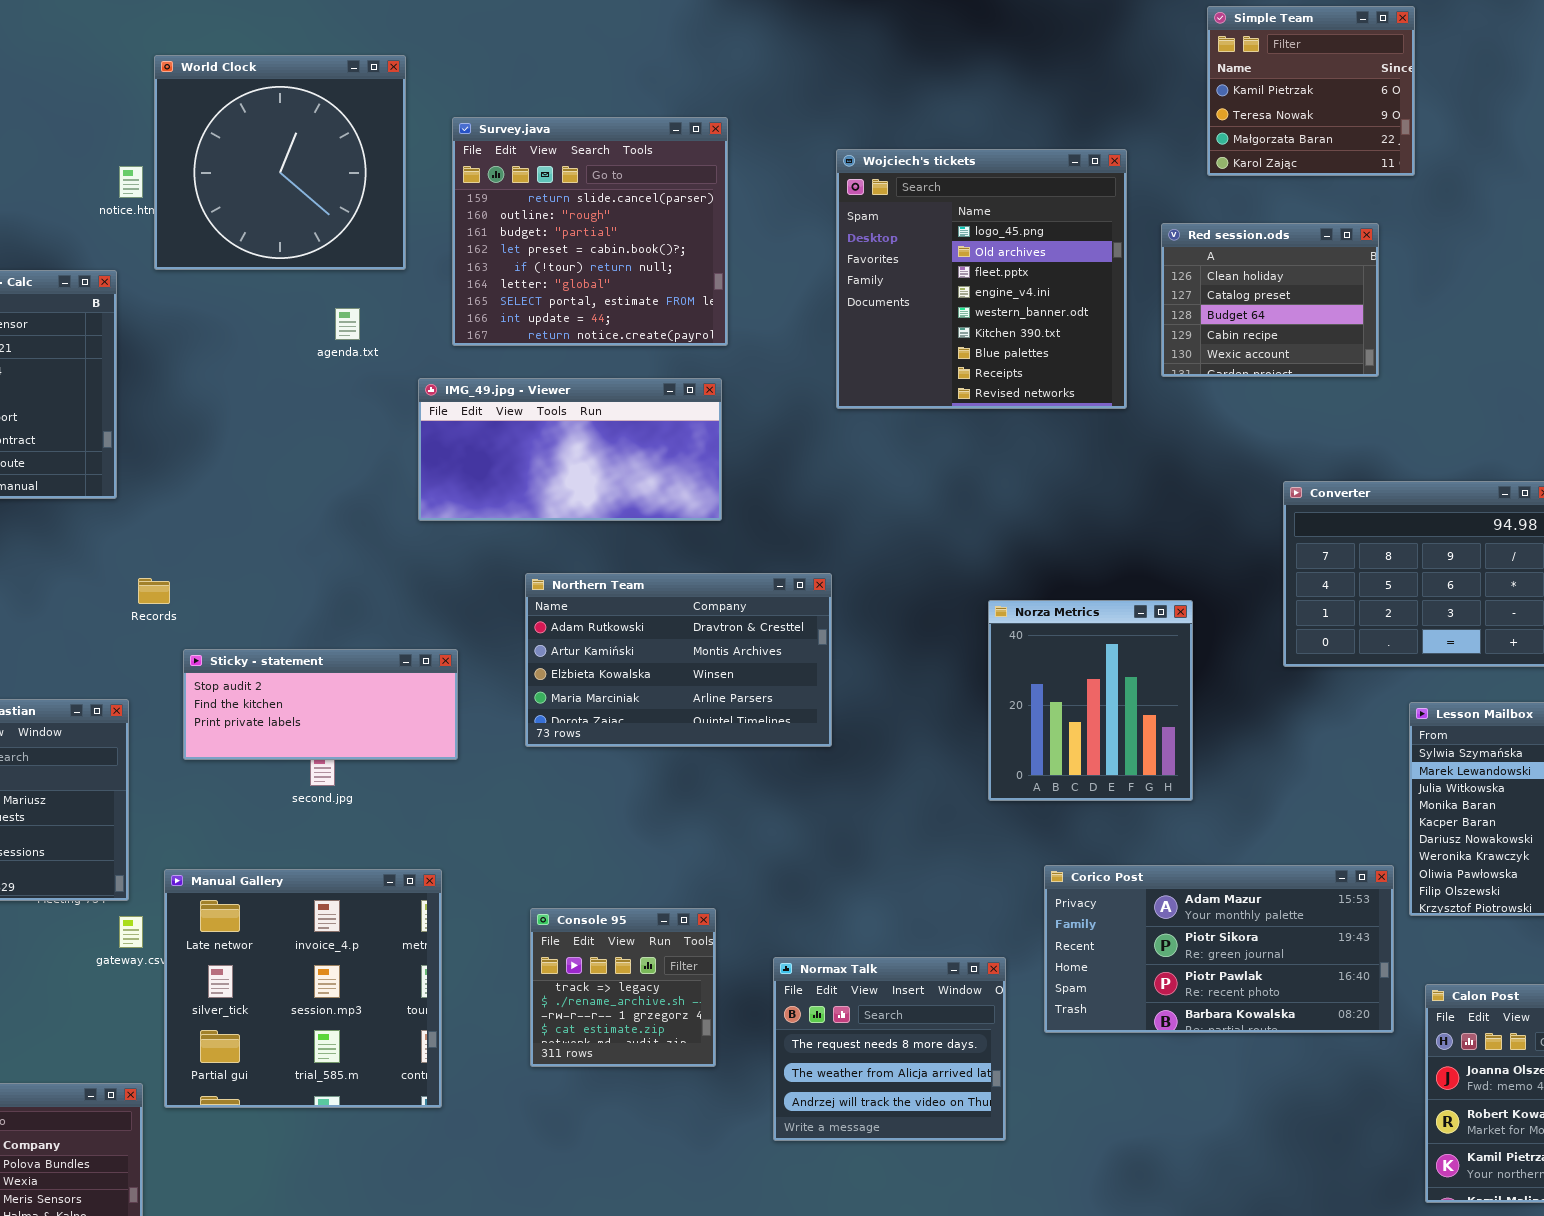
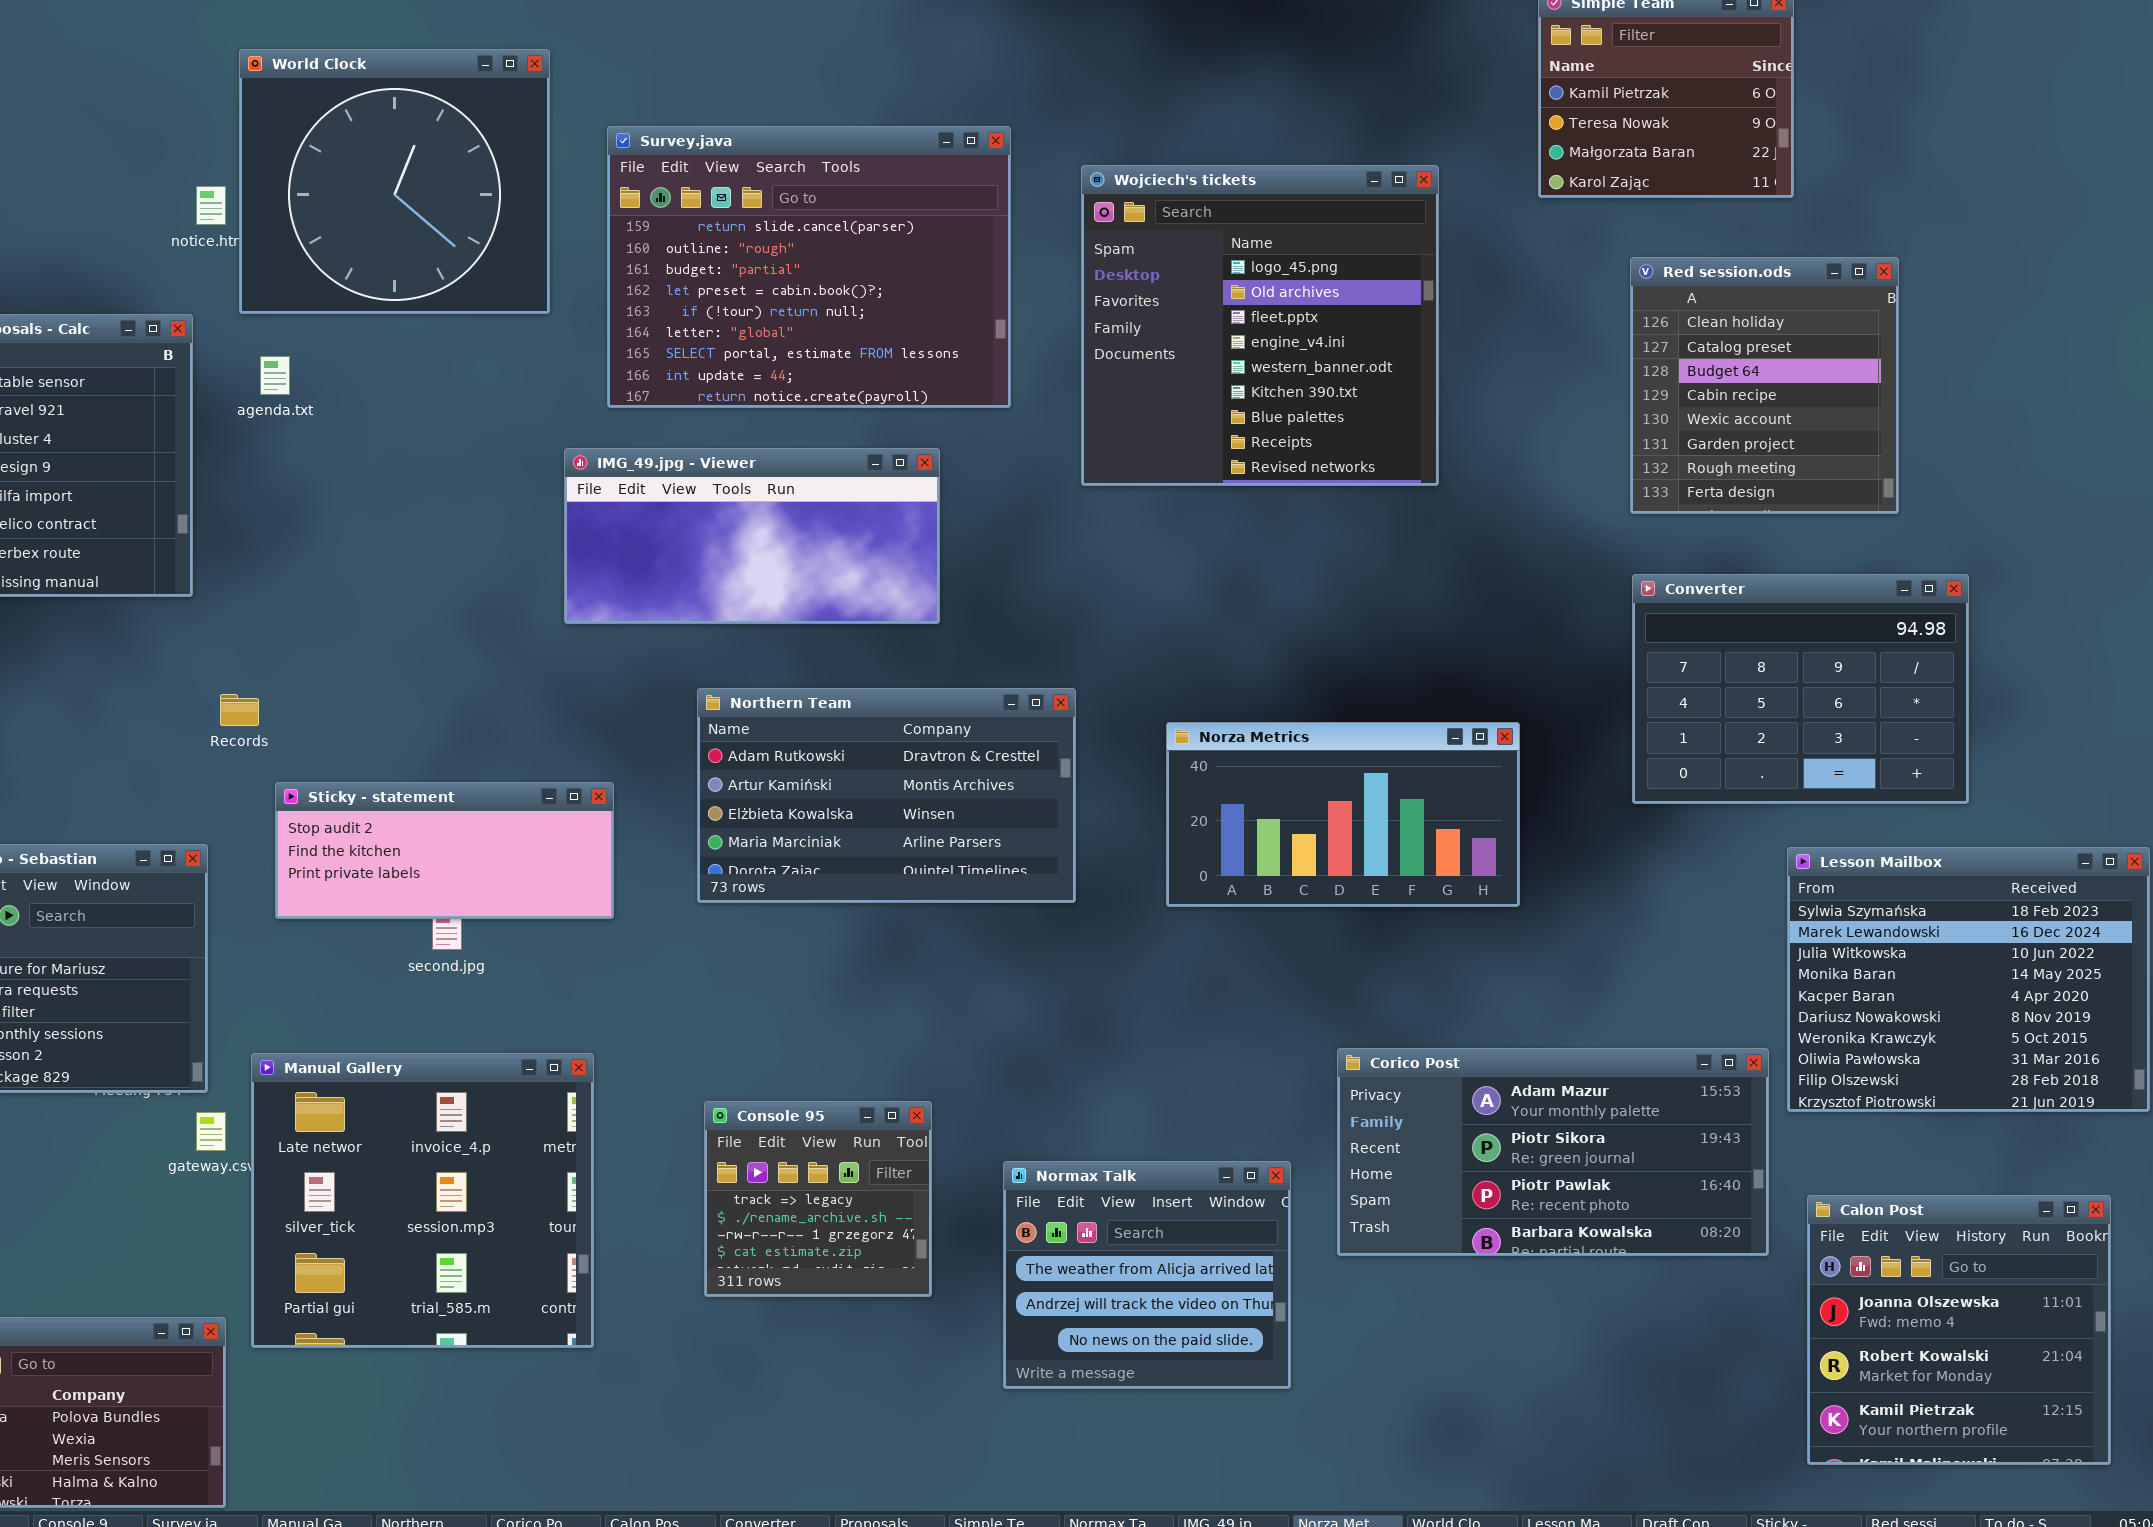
Survey.java: [452,117,728,346] -> [607,126,1011,408], resized
Red session.ods: [1161,223,1379,377] -> [1630,257,1899,514], moved, resized
agenda.txt: [335,308,360,340] -> [260,356,290,395], moved
Norza Metrics: [988,600,1193,801] -> [1166,722,1520,907], resized
Normax Talk: [773,957,1006,1141] -> [1003,1161,1291,1389], scrolled down 1 row

